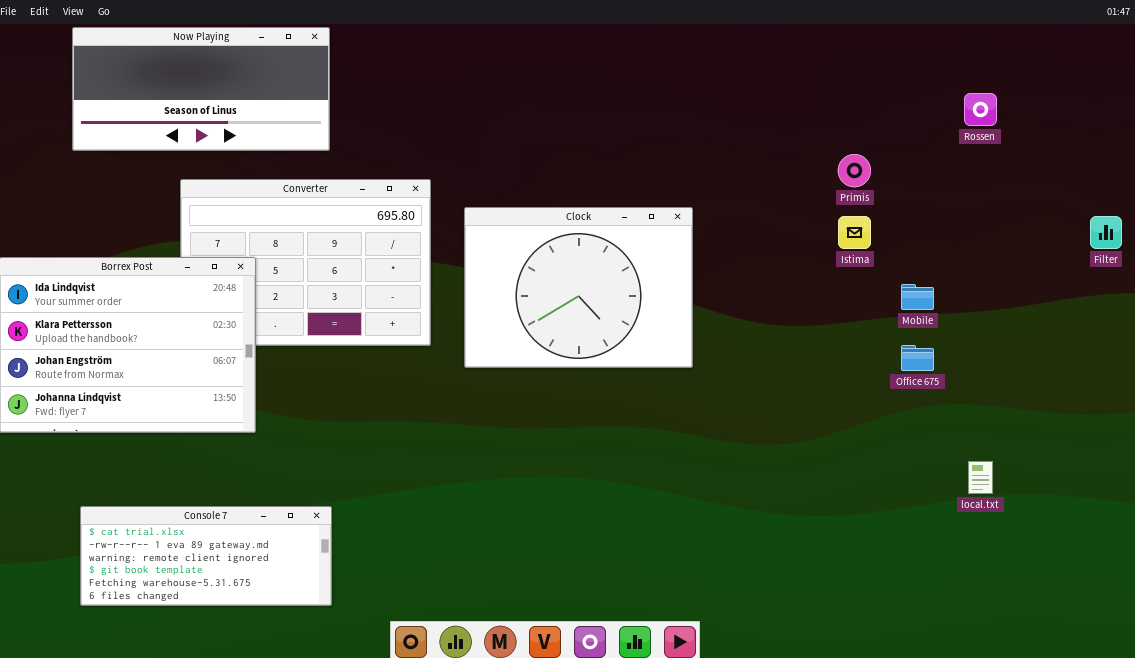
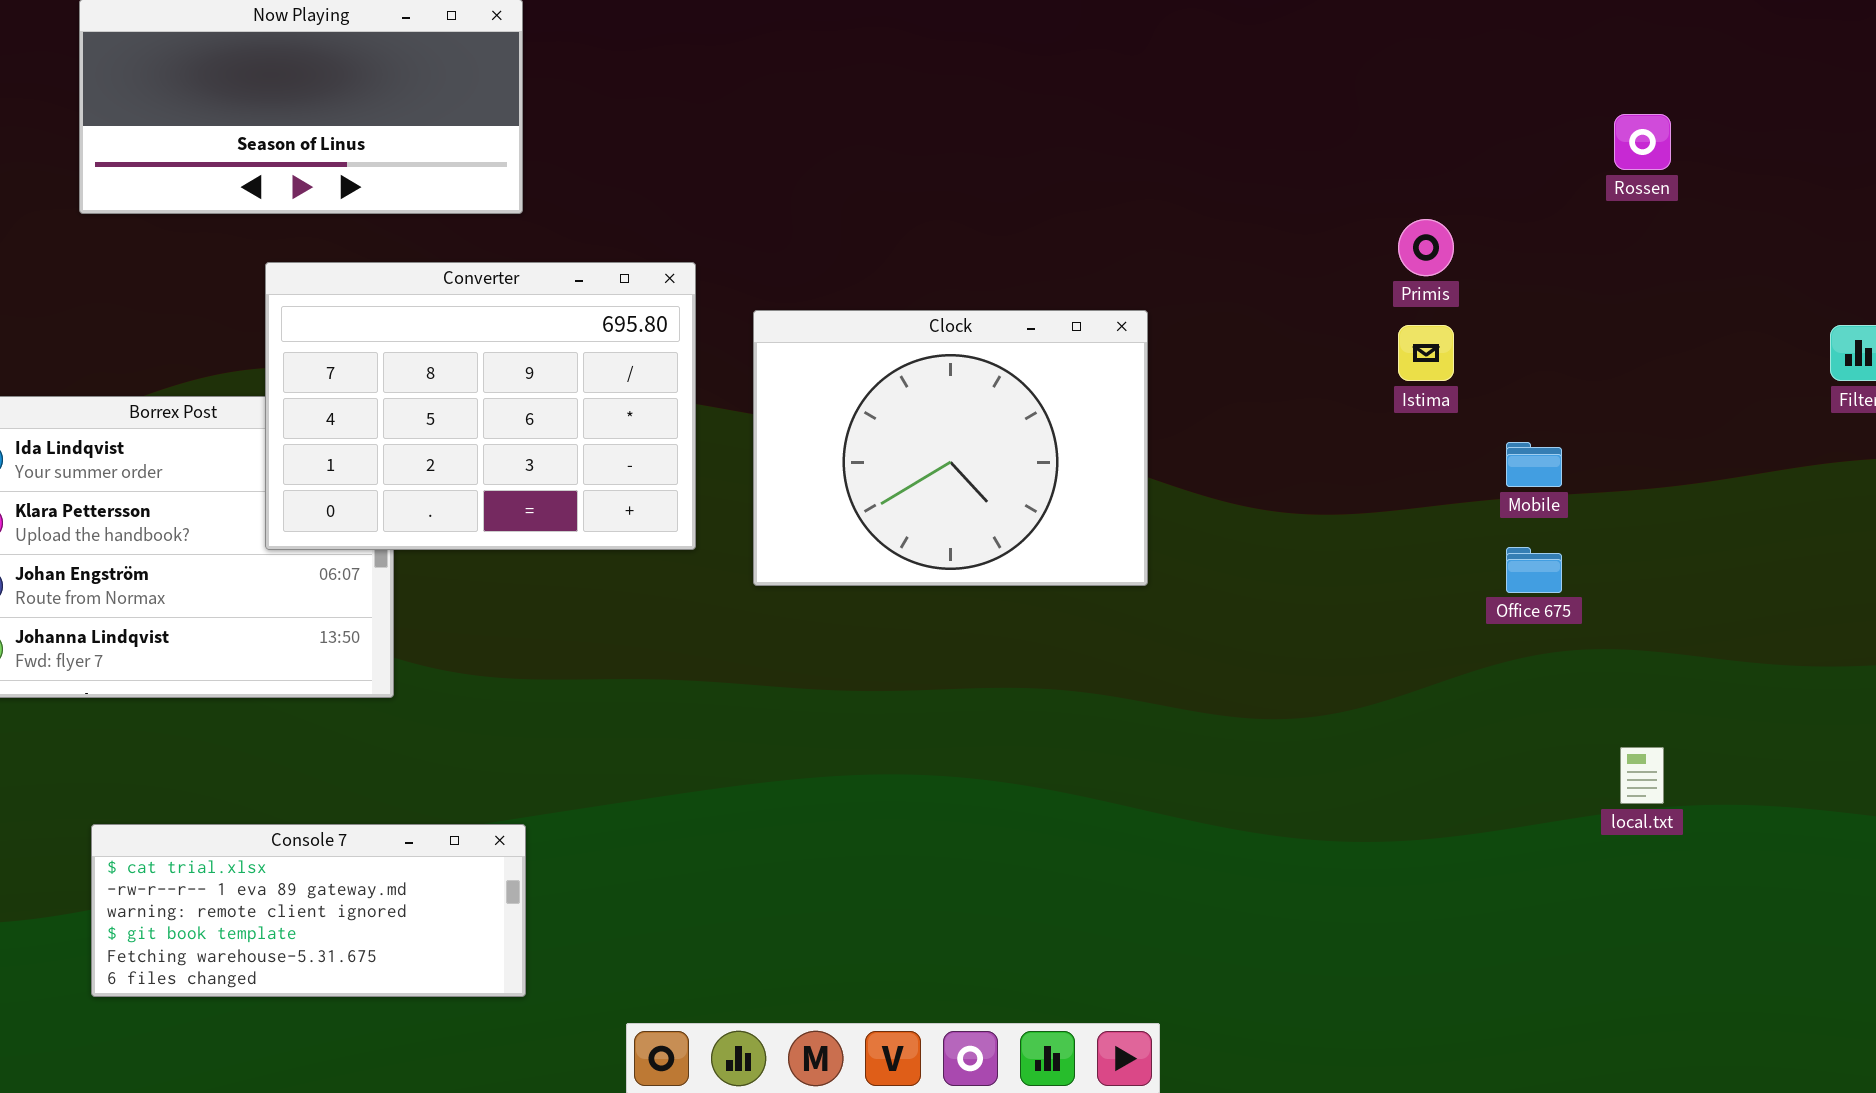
Converter: [180,179,431,346] -> [265,262,696,550], raised

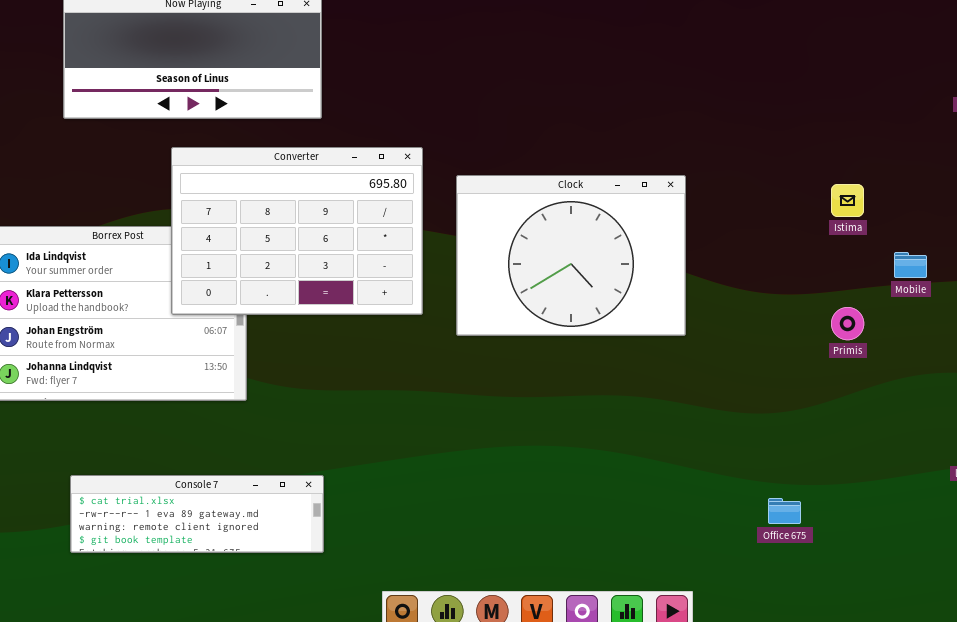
Primis: [1398,219,1454,276] -> [831,307,864,340], moved
Office 675: [1506,547,1562,593] -> [768,498,801,524], moved
Console 7: [91,824,526,997] -> [70,475,324,553], resized

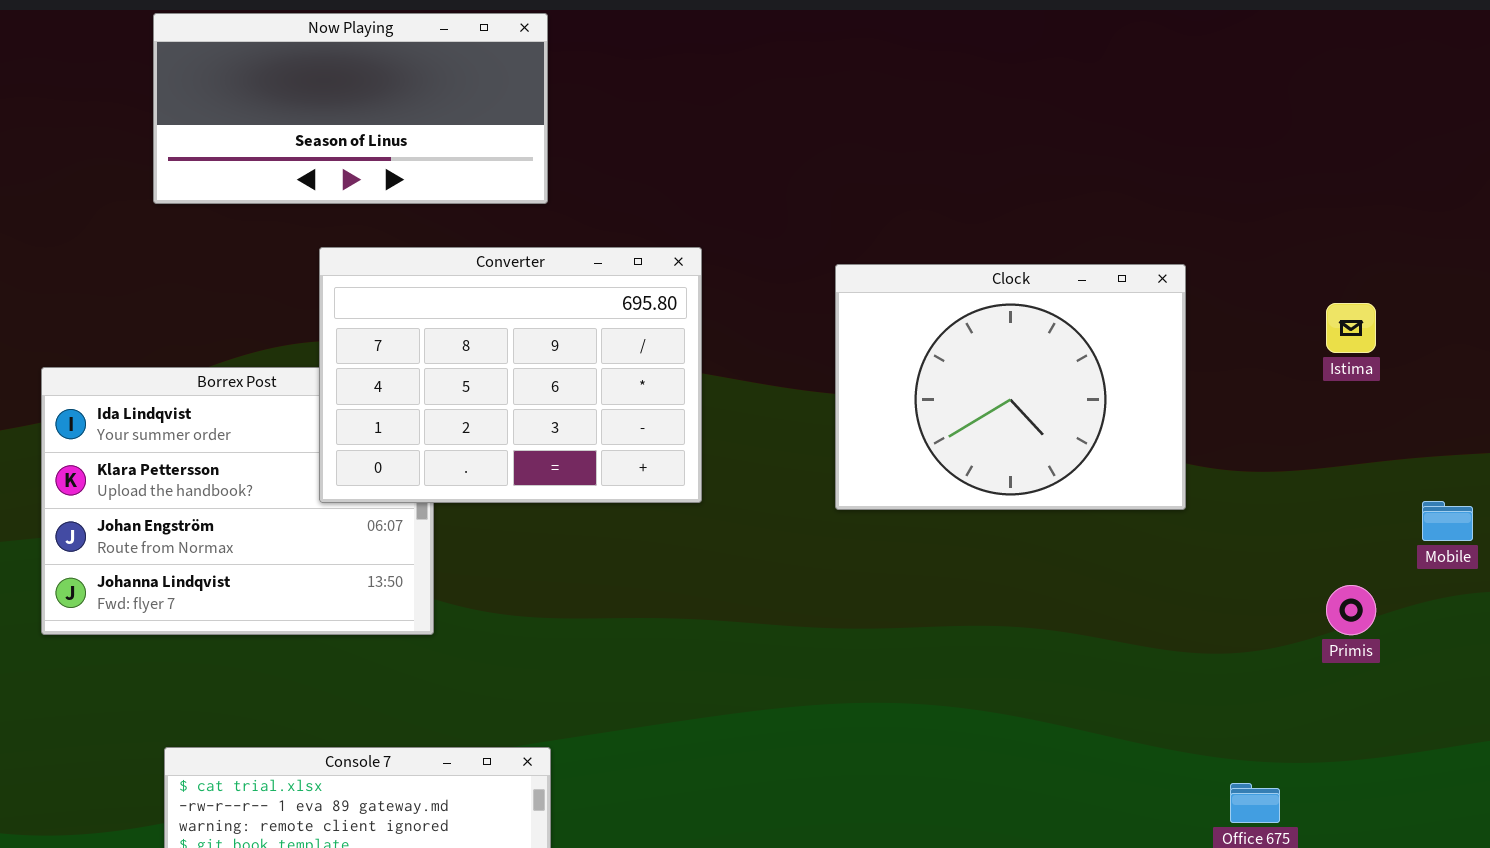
Clock: [456,175,686,336] -> [835,264,1186,510], moved
Mobile: [894,252,927,278] -> [1422,501,1473,541], moved
Primis: [831,307,864,340] -> [1326,585,1376,635], moved

